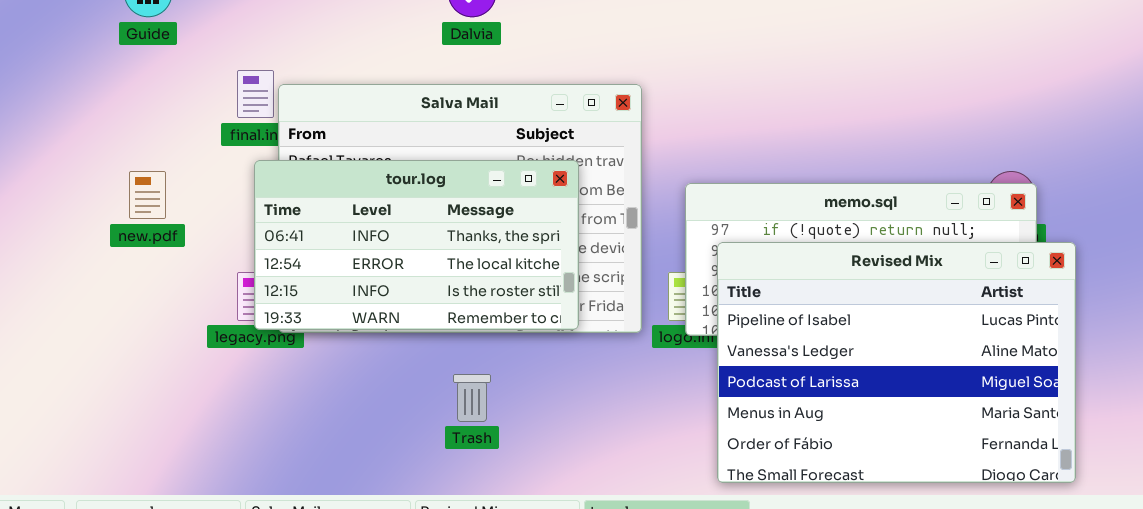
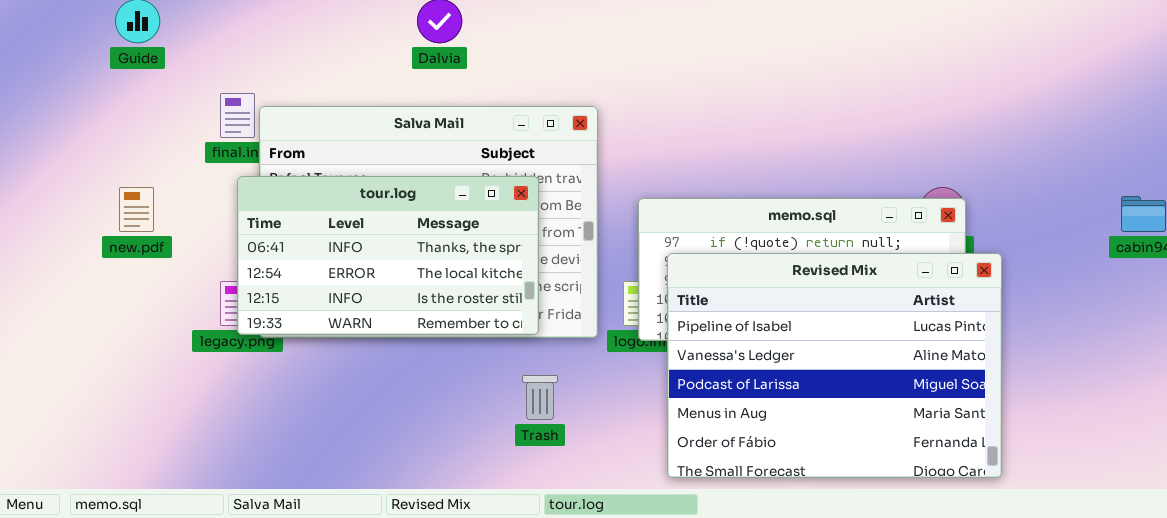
Trash: [453,374,491,422] -> [522,375,558,420], moved

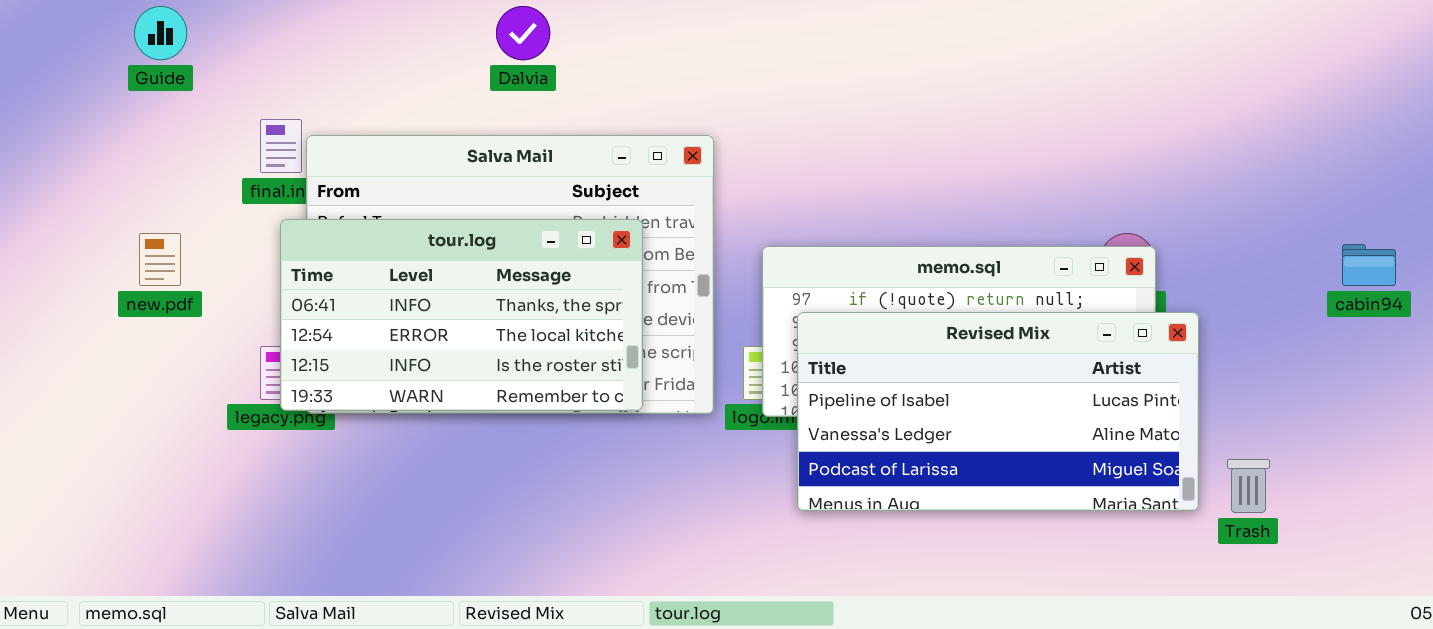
Revised Mix: [667,253,1002,478] -> [797,312,1199,511], resized
Trash: [522,375,558,420] -> [1227,459,1270,513], moved

